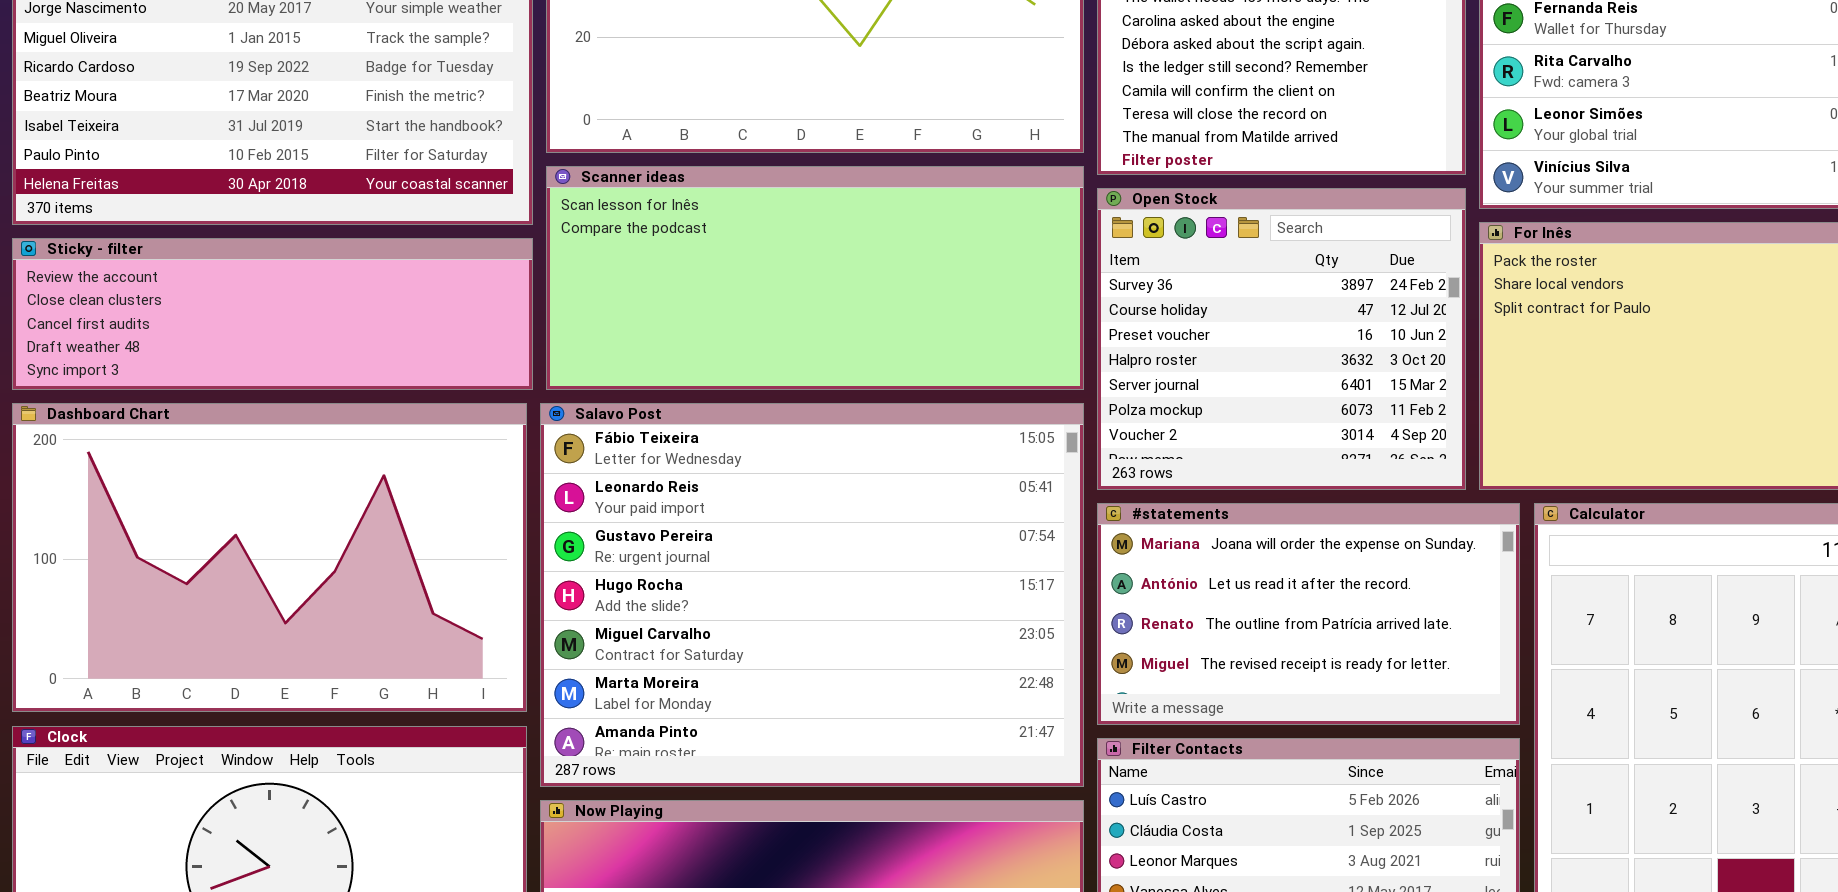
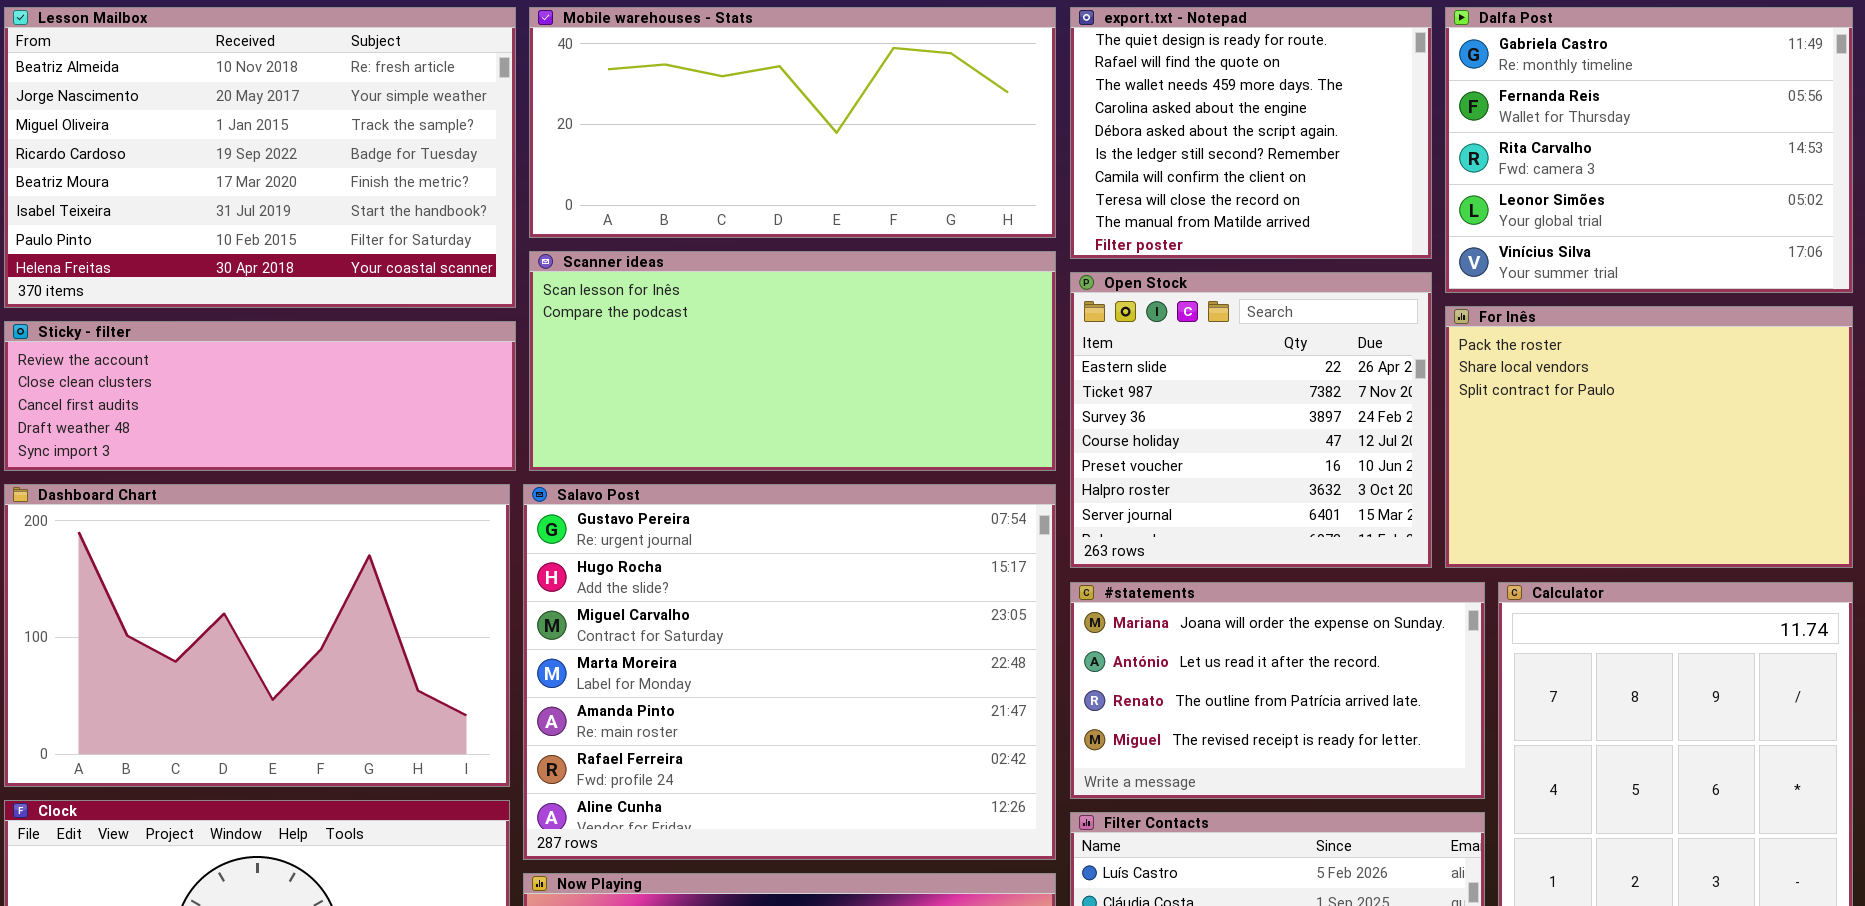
Open Stock: [1097,188,1466,490] -> [1070,272,1432,568], scrolled up 2 rows
Salavo Post: [540,403,1084,787] -> [523,484,1056,860], scrolled down 2 rows

